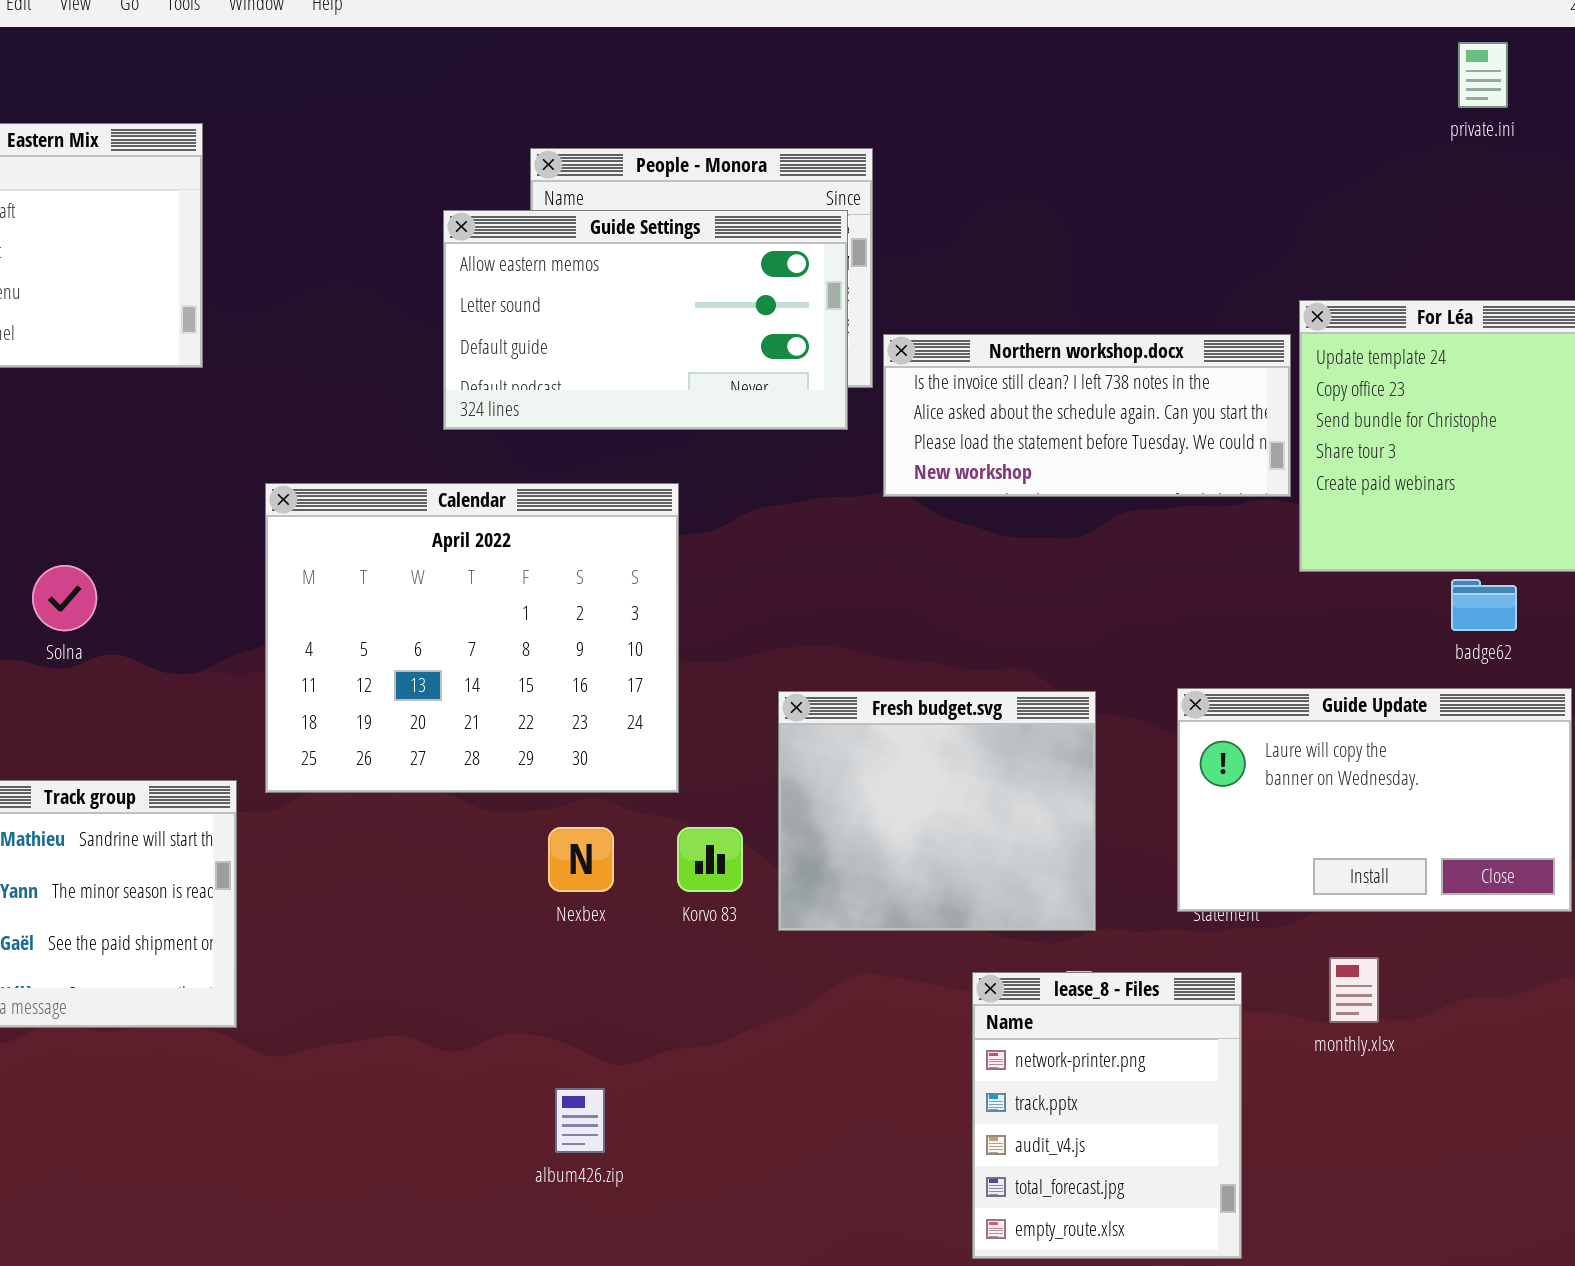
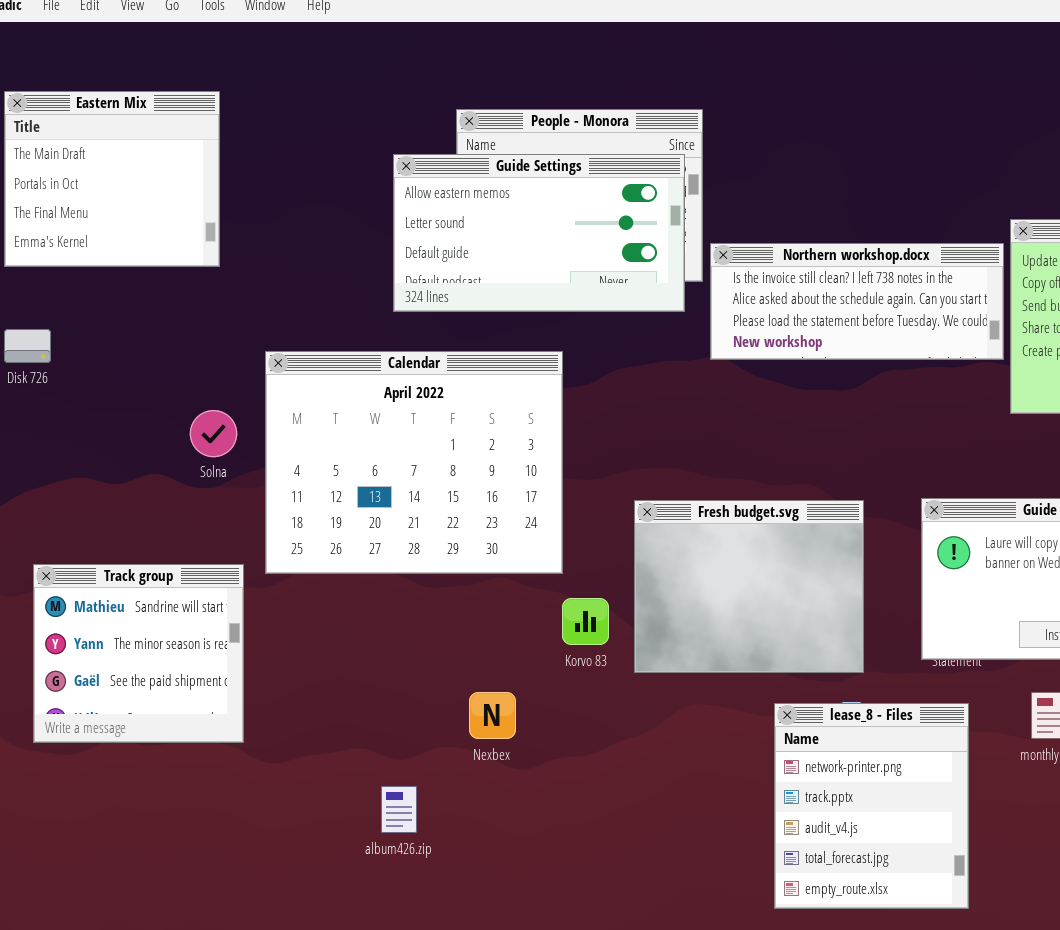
Solna: [32,565,97,631] -> [190,410,237,457], moved
Nexbex: [548,827,614,892] -> [469,692,516,739], moved
album426.zip: [555,1088,605,1153] -> [381,786,417,833], moved

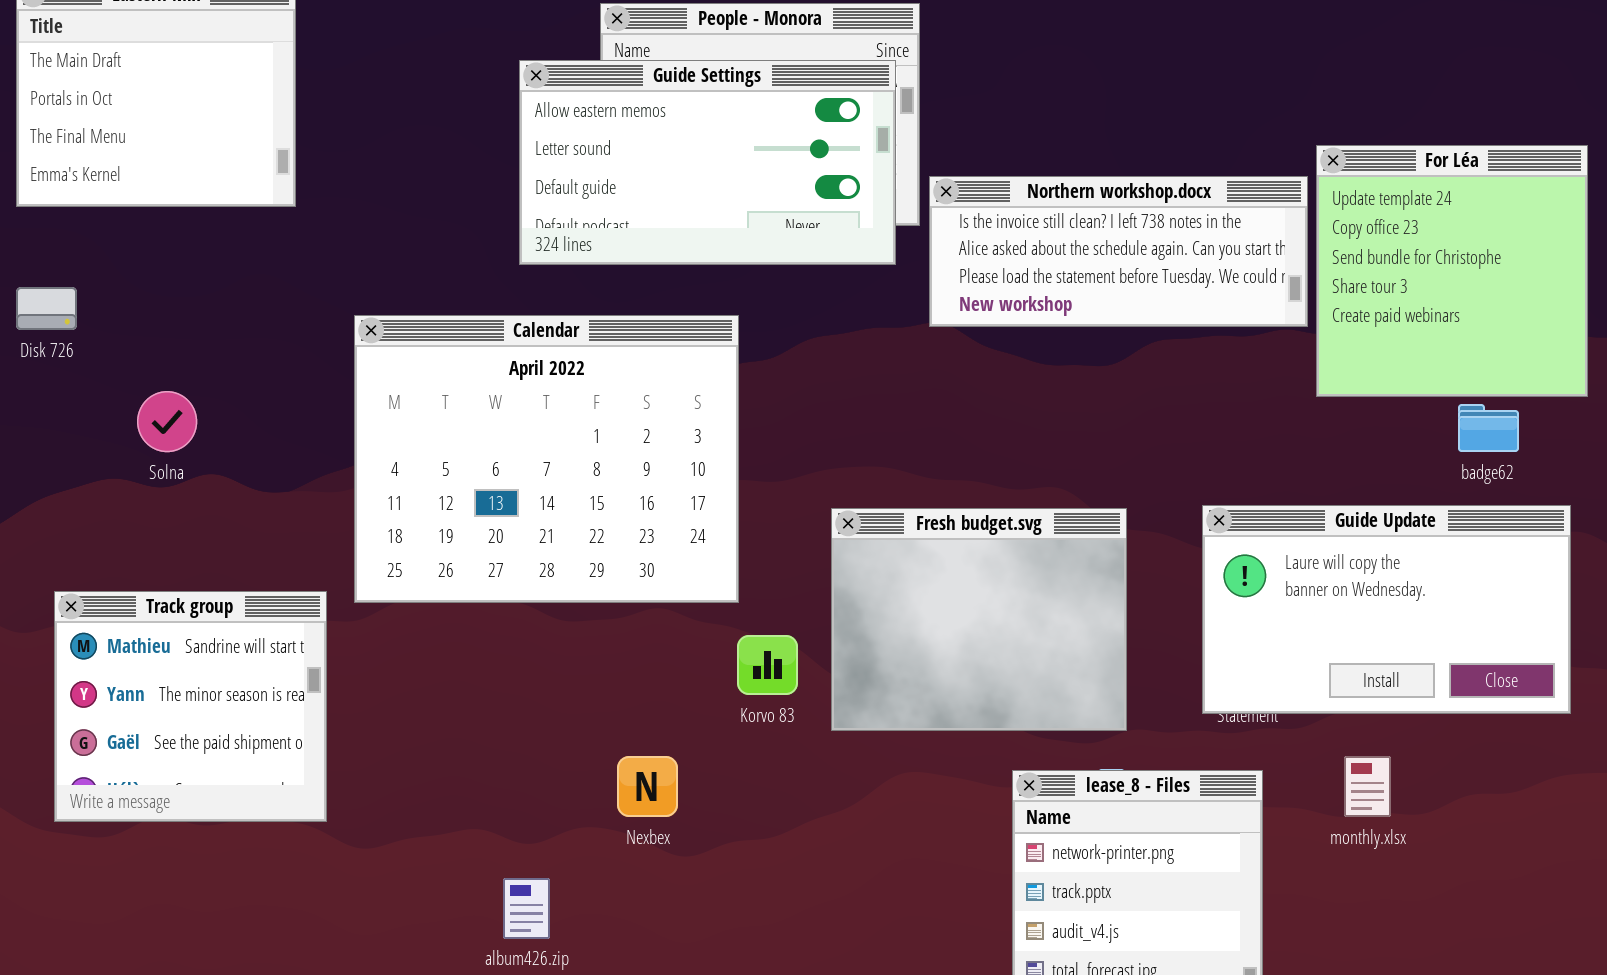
Solna: [190,410,237,457] -> [137,391,197,452], moved

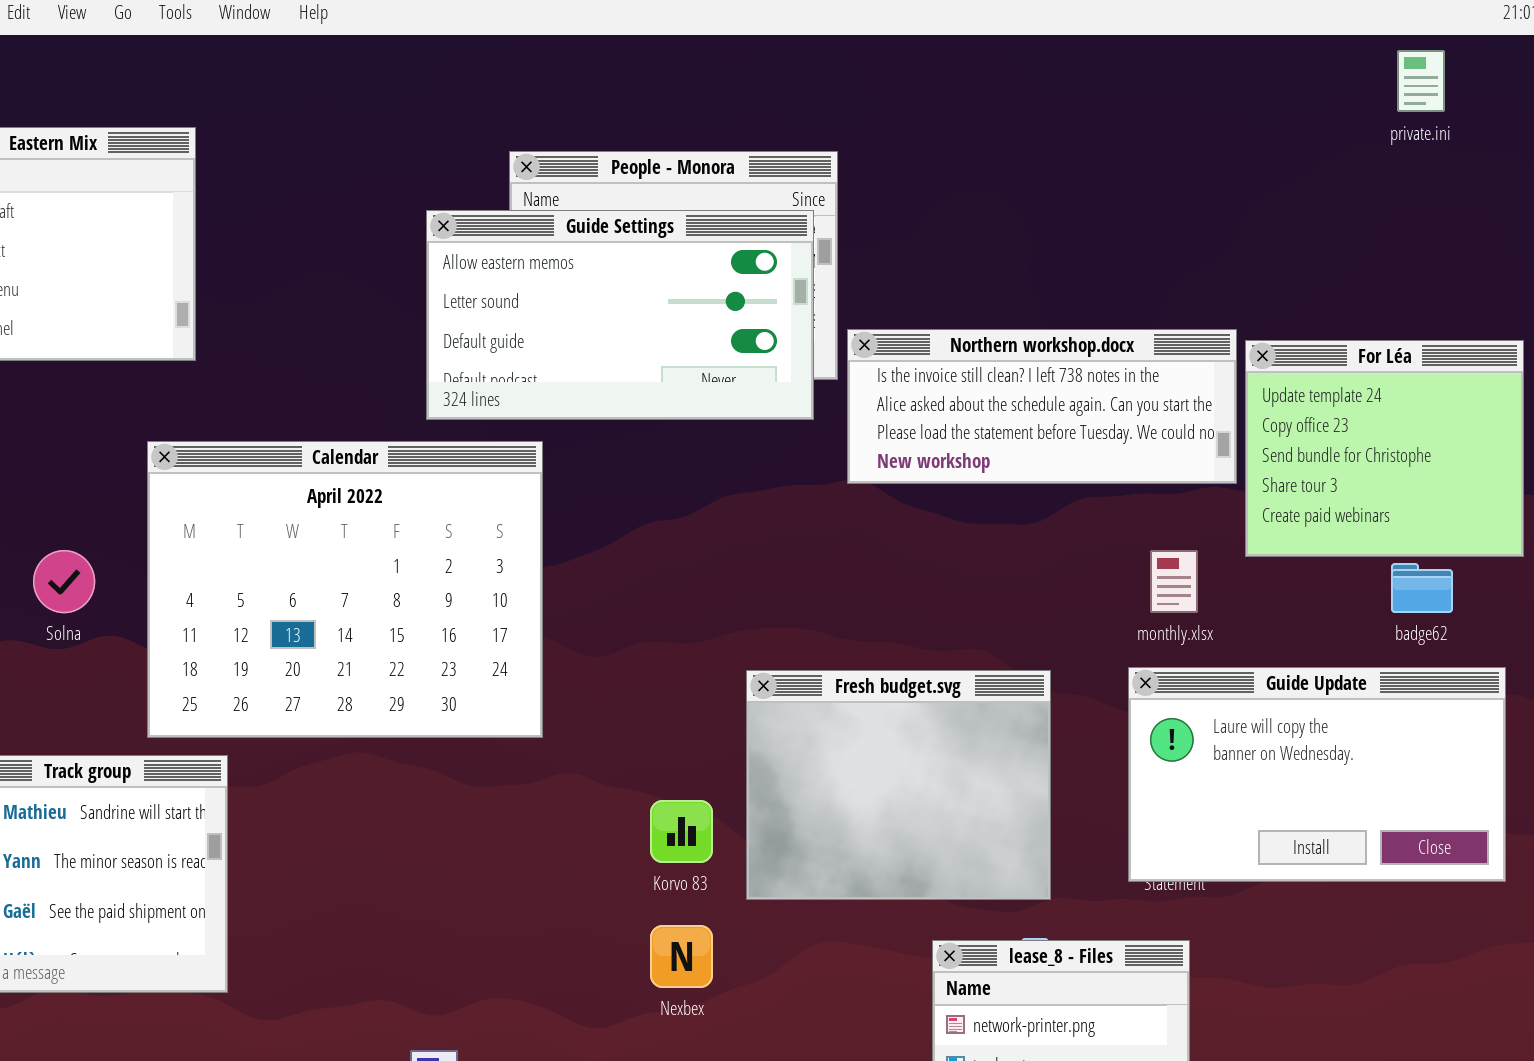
For Léa: [1316,145,1588,397] -> [1245,340,1524,557], resized
Calendar: [354,315,739,603] -> [147,441,543,738], moved
Nexbex: [617,756,678,817] -> [650,925,713,988], moved
monthly.xlsx: [1344,756,1391,817] -> [1150,550,1198,613], moved

